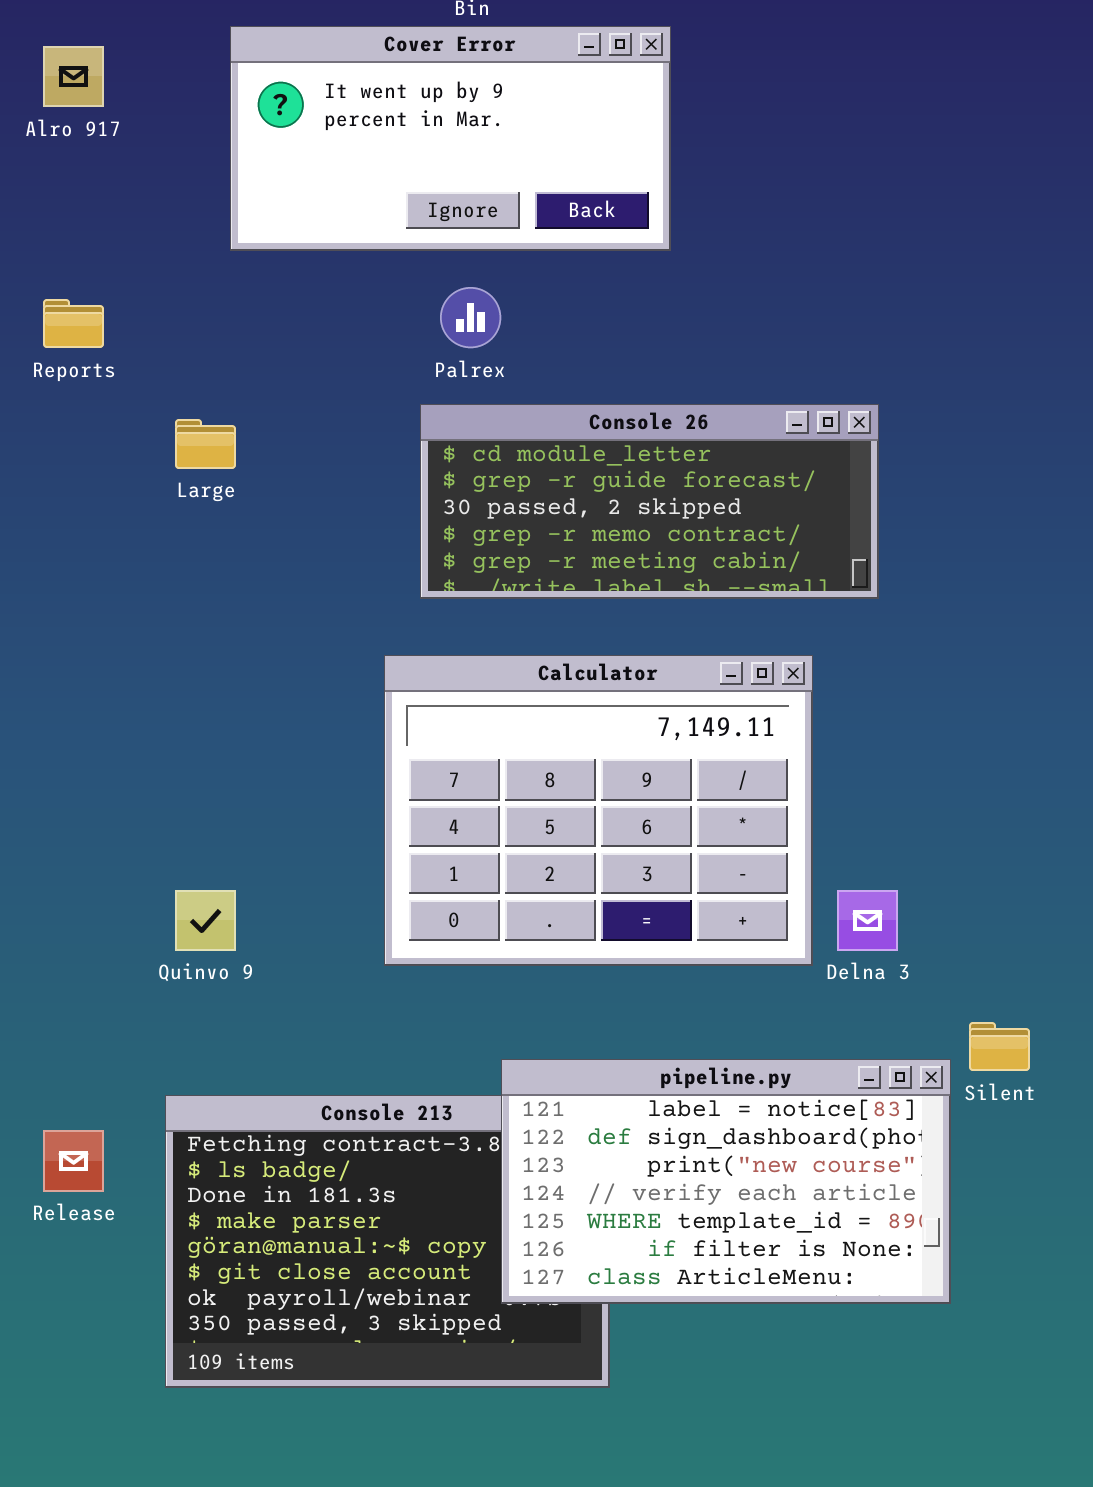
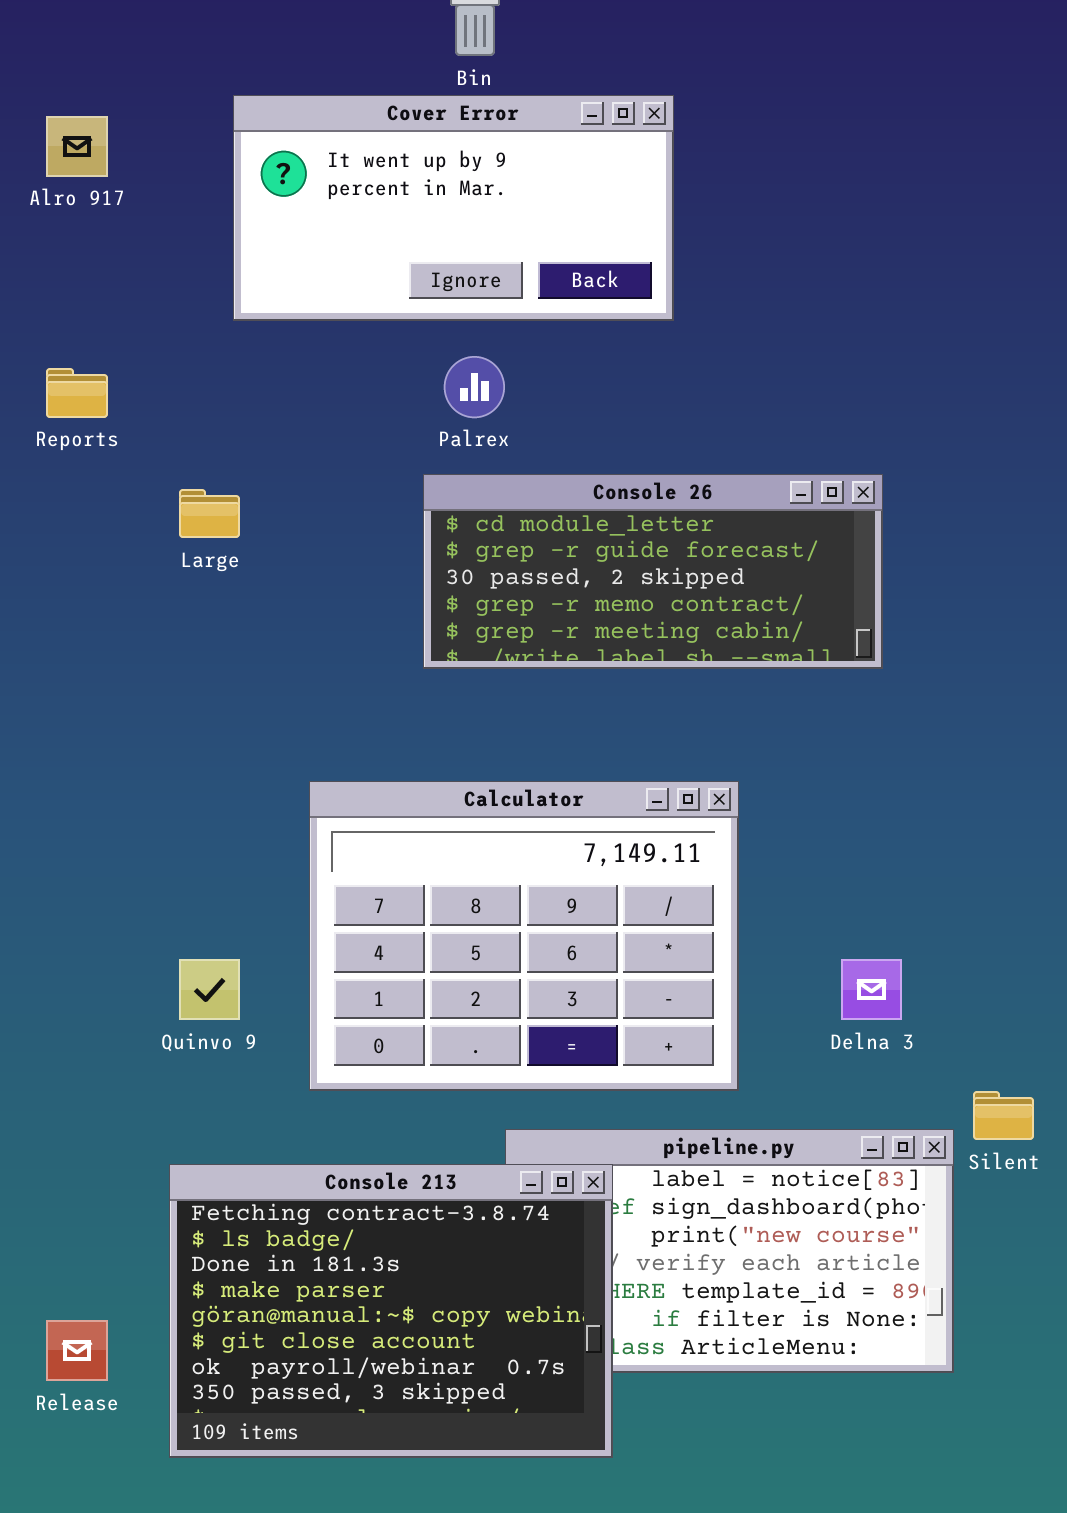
Calculator: [384,655,813,966] -> [309,781,739,1091], moved
Console 213: [165,1095,610,1388] -> [169,1164,613,1458], raised
Release: [43,1130,104,1192] -> [46,1320,108,1381], moved

